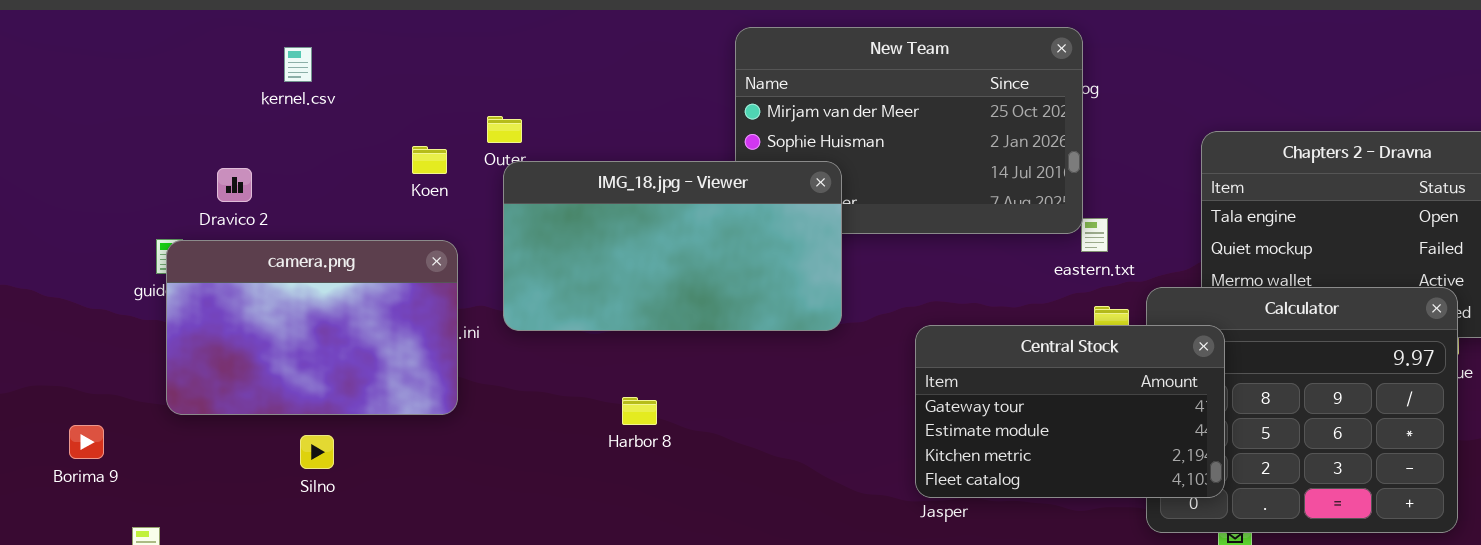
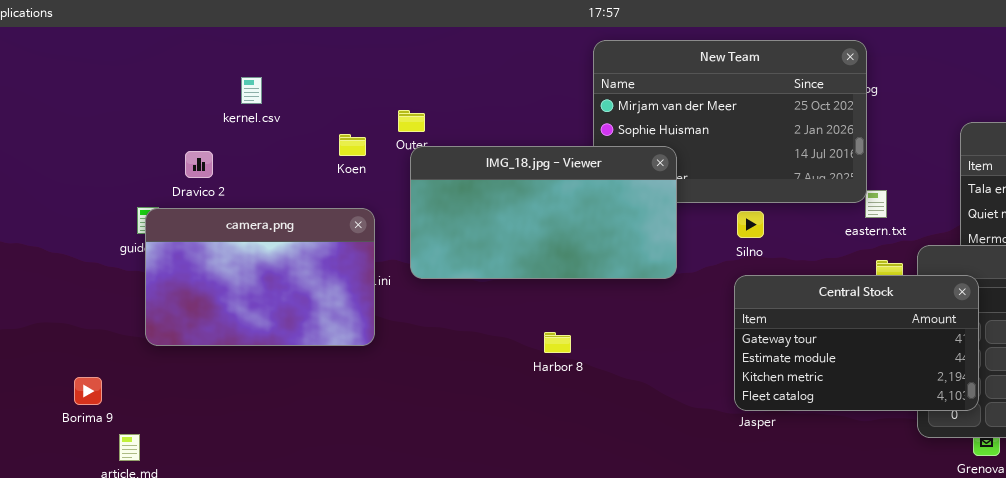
kernel.csv: [284,47,312,82] -> [241,77,262,104], moved
Harbor 8: [622,397,657,425] -> [544,332,571,353], moved
Borima 9: [69,425,104,459] -> [74,377,102,405], moved
Silno: [300,435,334,469] -> [737,211,764,238], moved

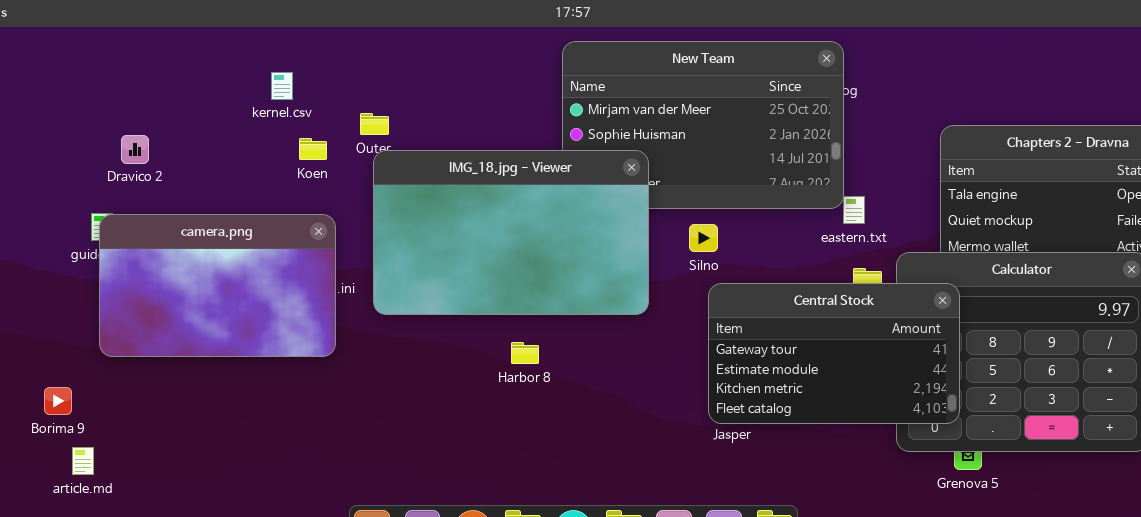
kernel.csv: [241,77,262,104] -> [271,72,293,100], moved
IMG_18.jpg - Viewer: [410,146,677,279] -> [373,150,649,315], resized
Dravico 2: [185,151,213,178] -> [121,135,149,164], moved
Silno: [737,211,764,238] -> [689,224,718,252], moved
Borima 9: [74,377,102,405] -> [44,387,72,415], moved

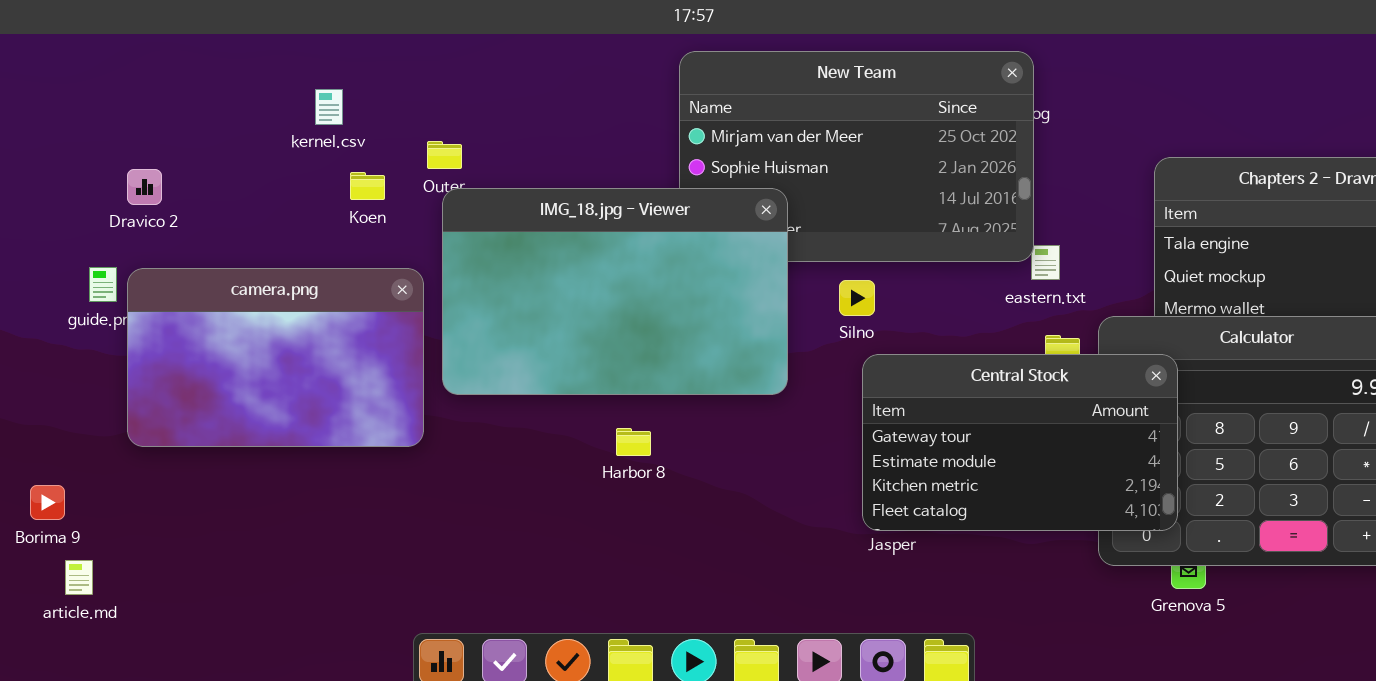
camera.png: [99,214,336,357] -> [127,268,424,447], moved

